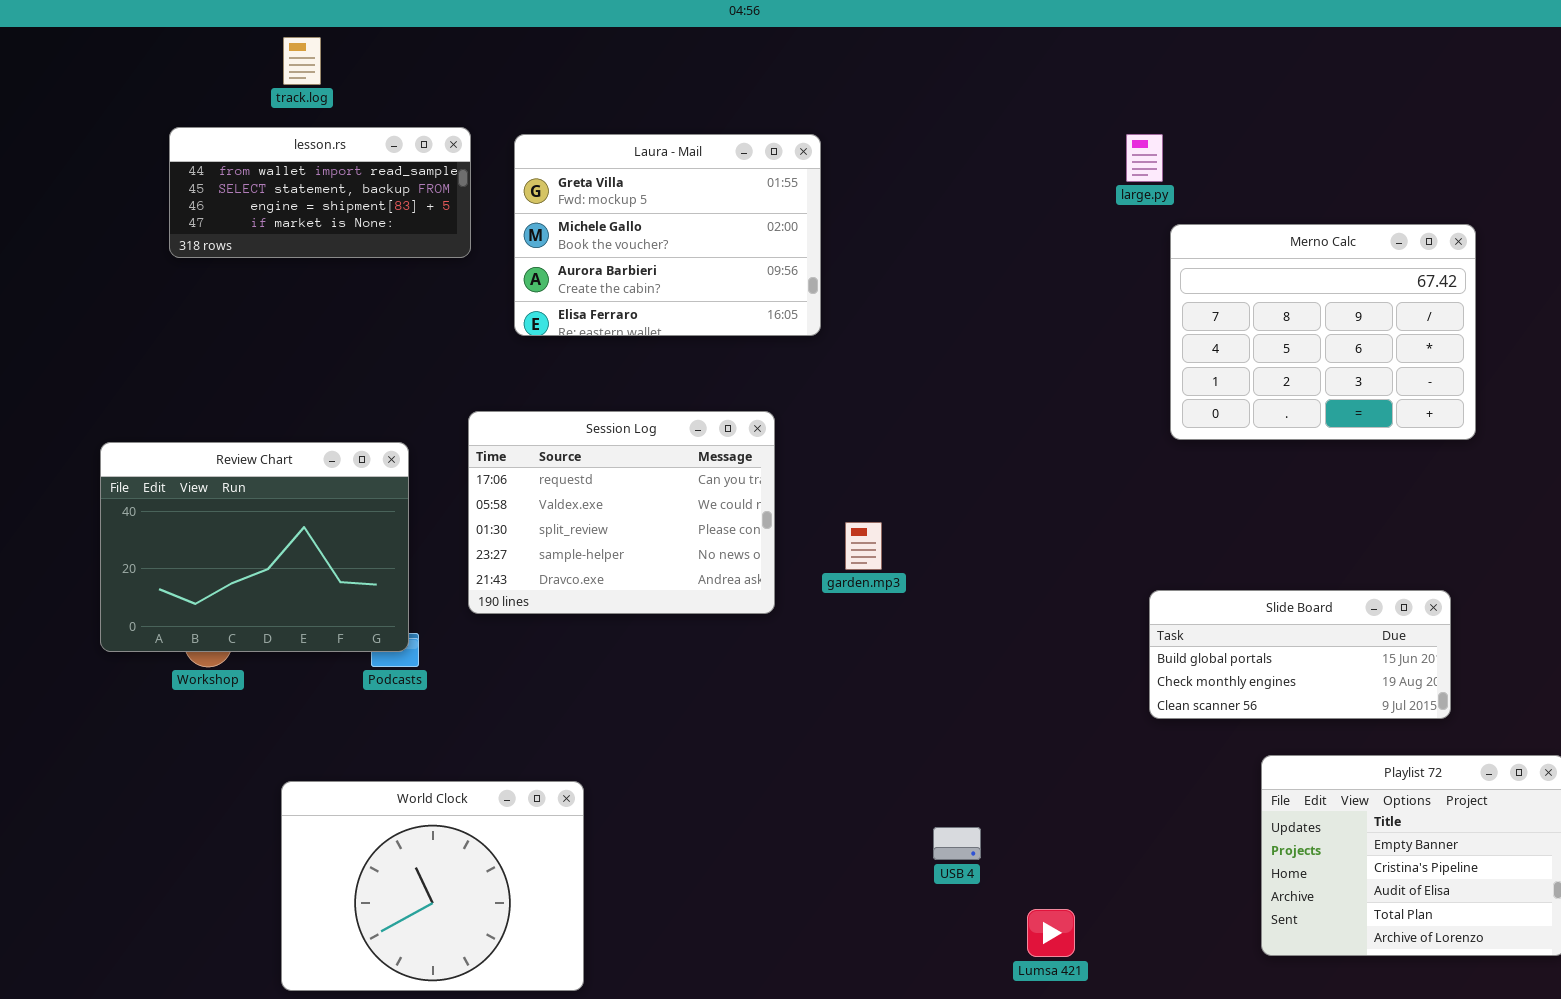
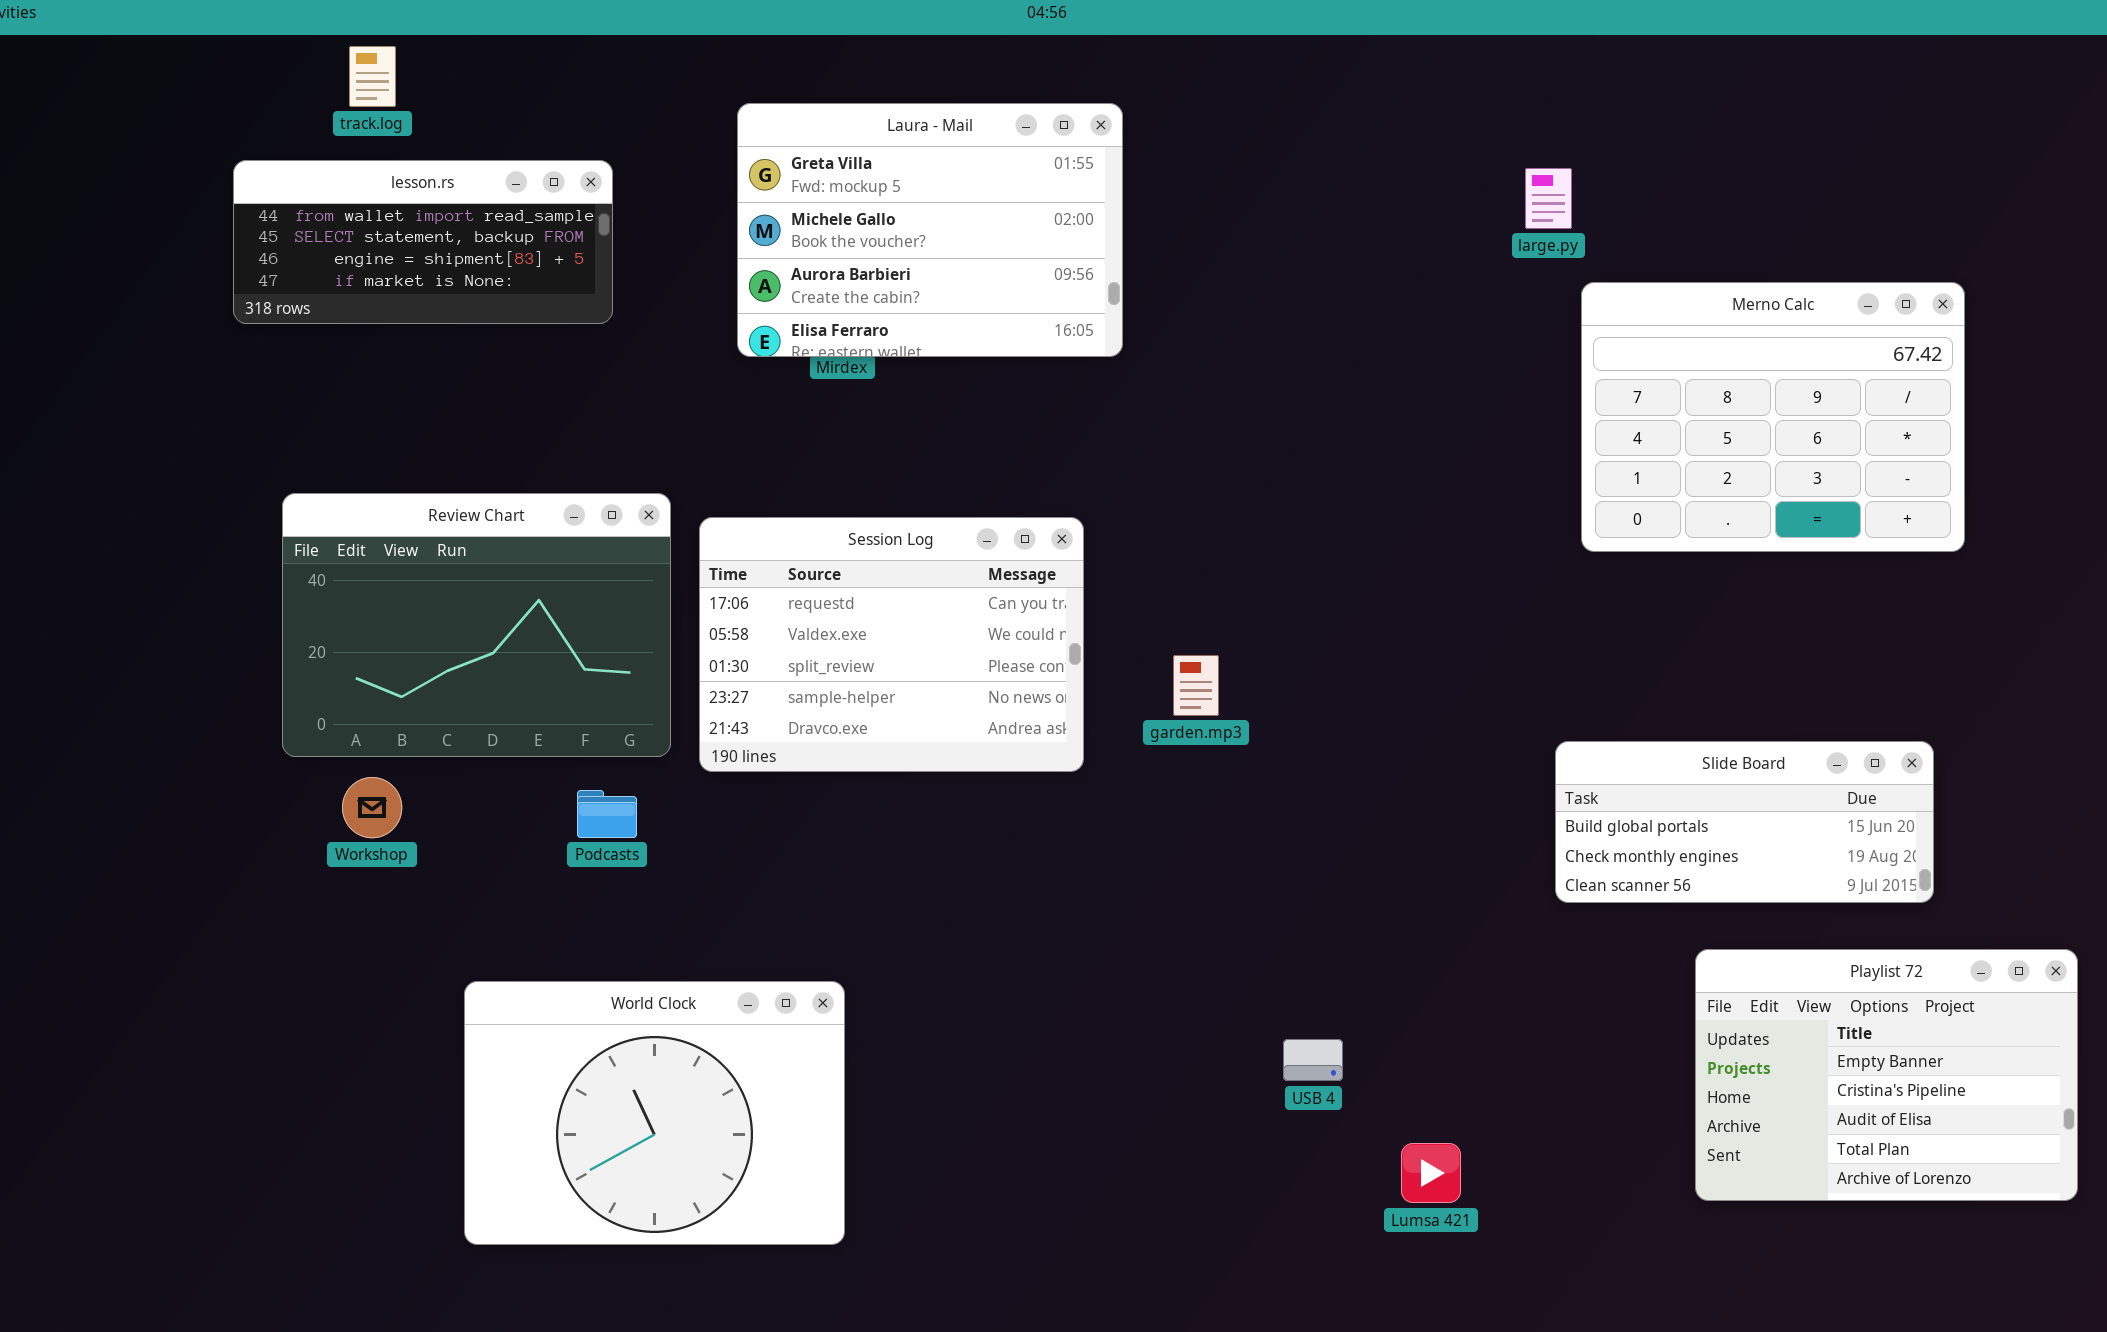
track.log: [283,37,321,85] -> [349,46,396,107], moved
lesson.rs: [169,127,471,258] -> [233,160,613,324], moved
Laura - Mail: [514,134,821,336] -> [737,103,1123,357], moved
Review Chart: [100,442,409,652] -> [282,493,671,757], moved

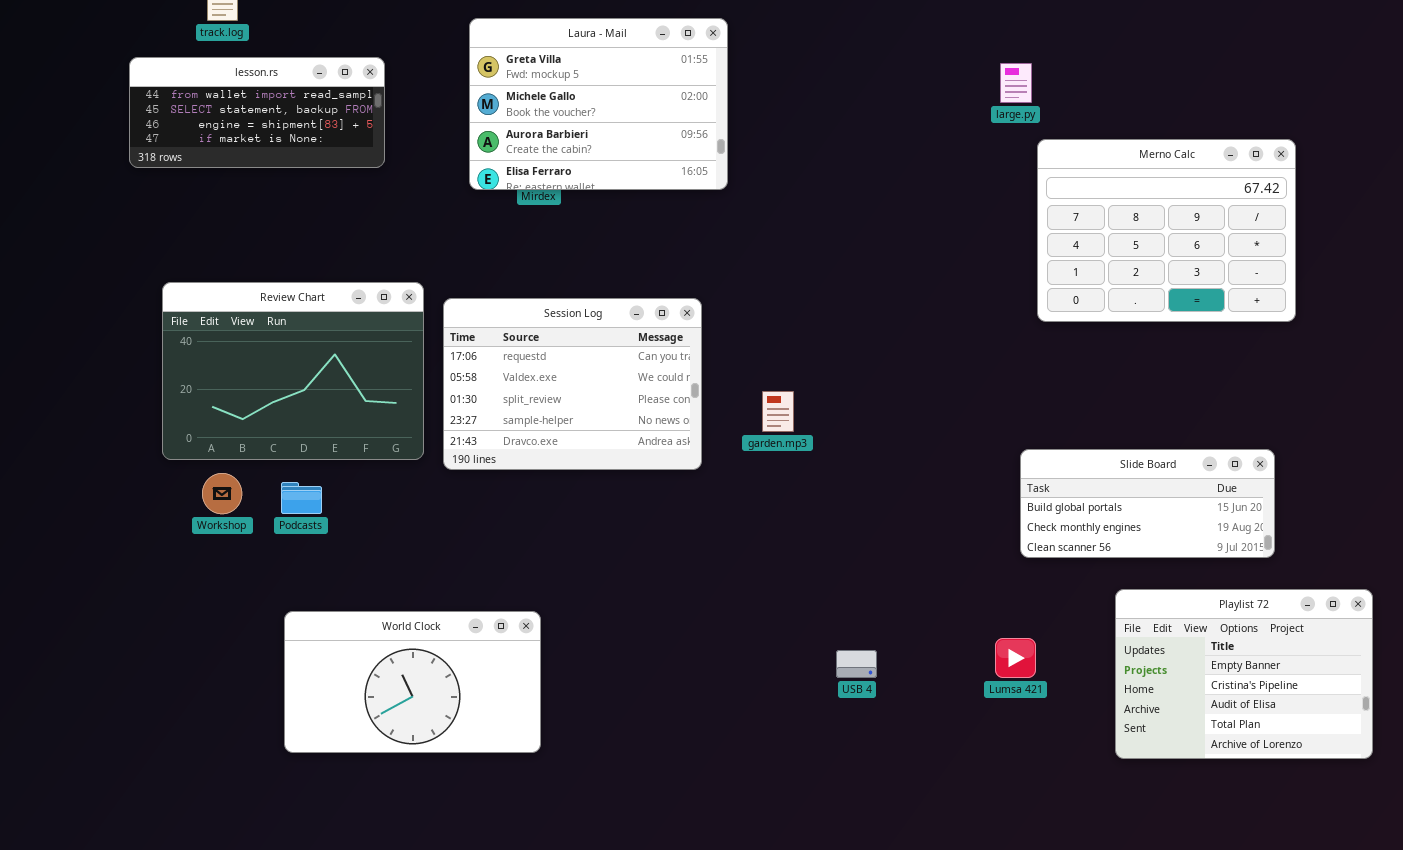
Podcasts: [577,790,637,838] -> [281,482,322,514], moved
World Clock: [464,981,845,1245] -> [284,611,541,753], resized
Lumsa 421: [1401,1143,1461,1203] -> [995,638,1036,678], moved

